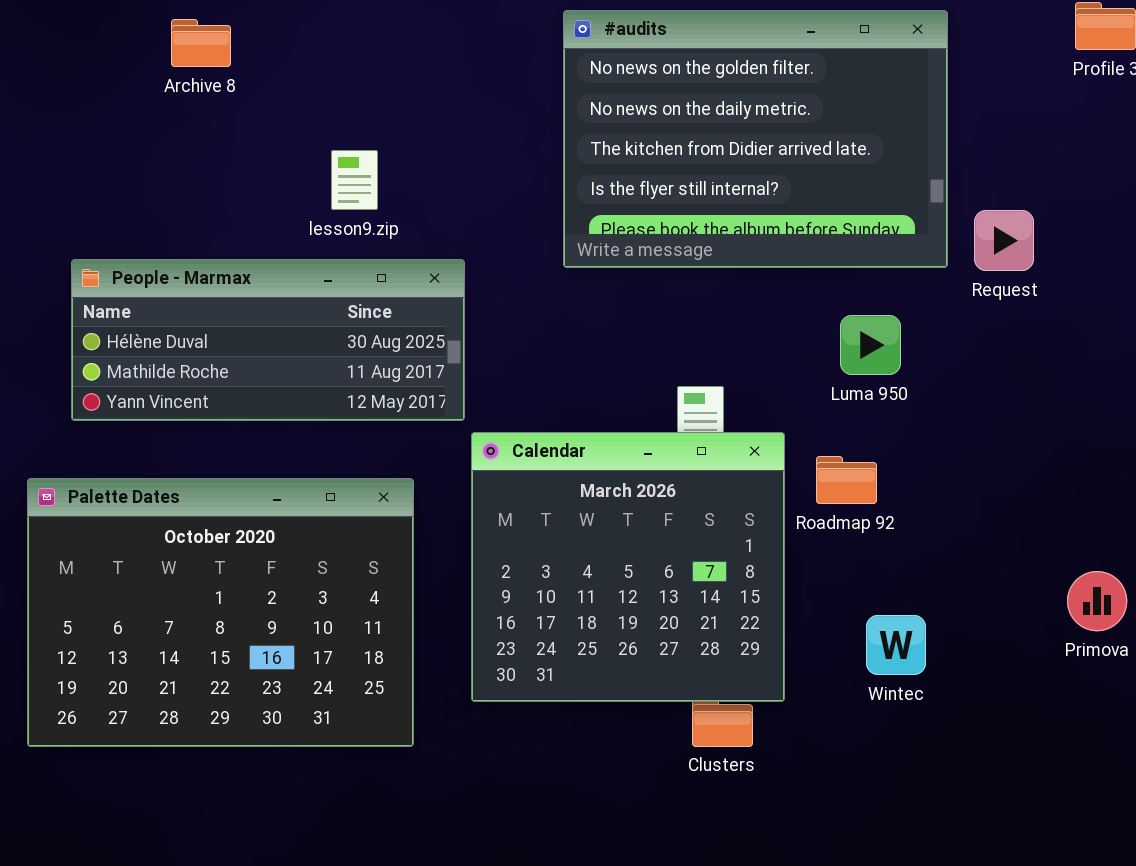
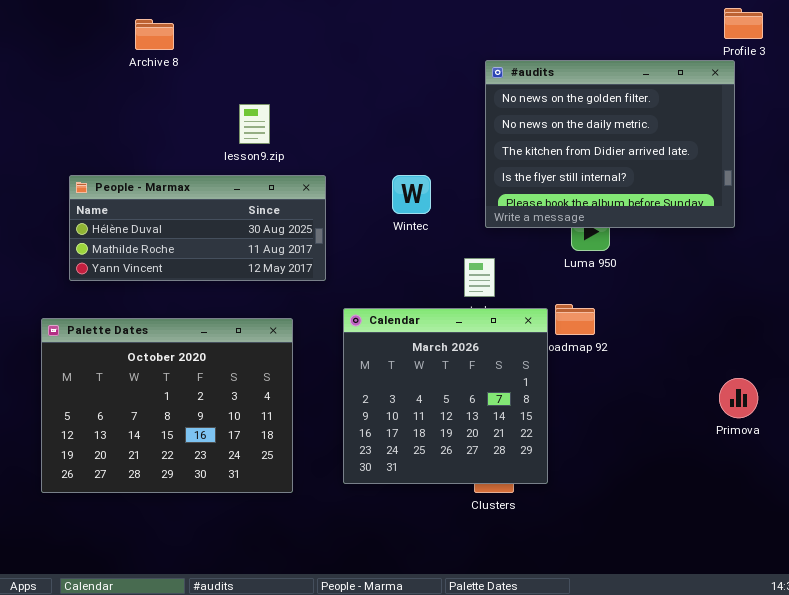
#audits: [563,10,948,268] -> [485,60,735,228], moved
Calendar: [471,432,785,702] -> [343,308,548,484], moved
Wintec: [866,615,926,675] -> [392,175,431,214], moved

